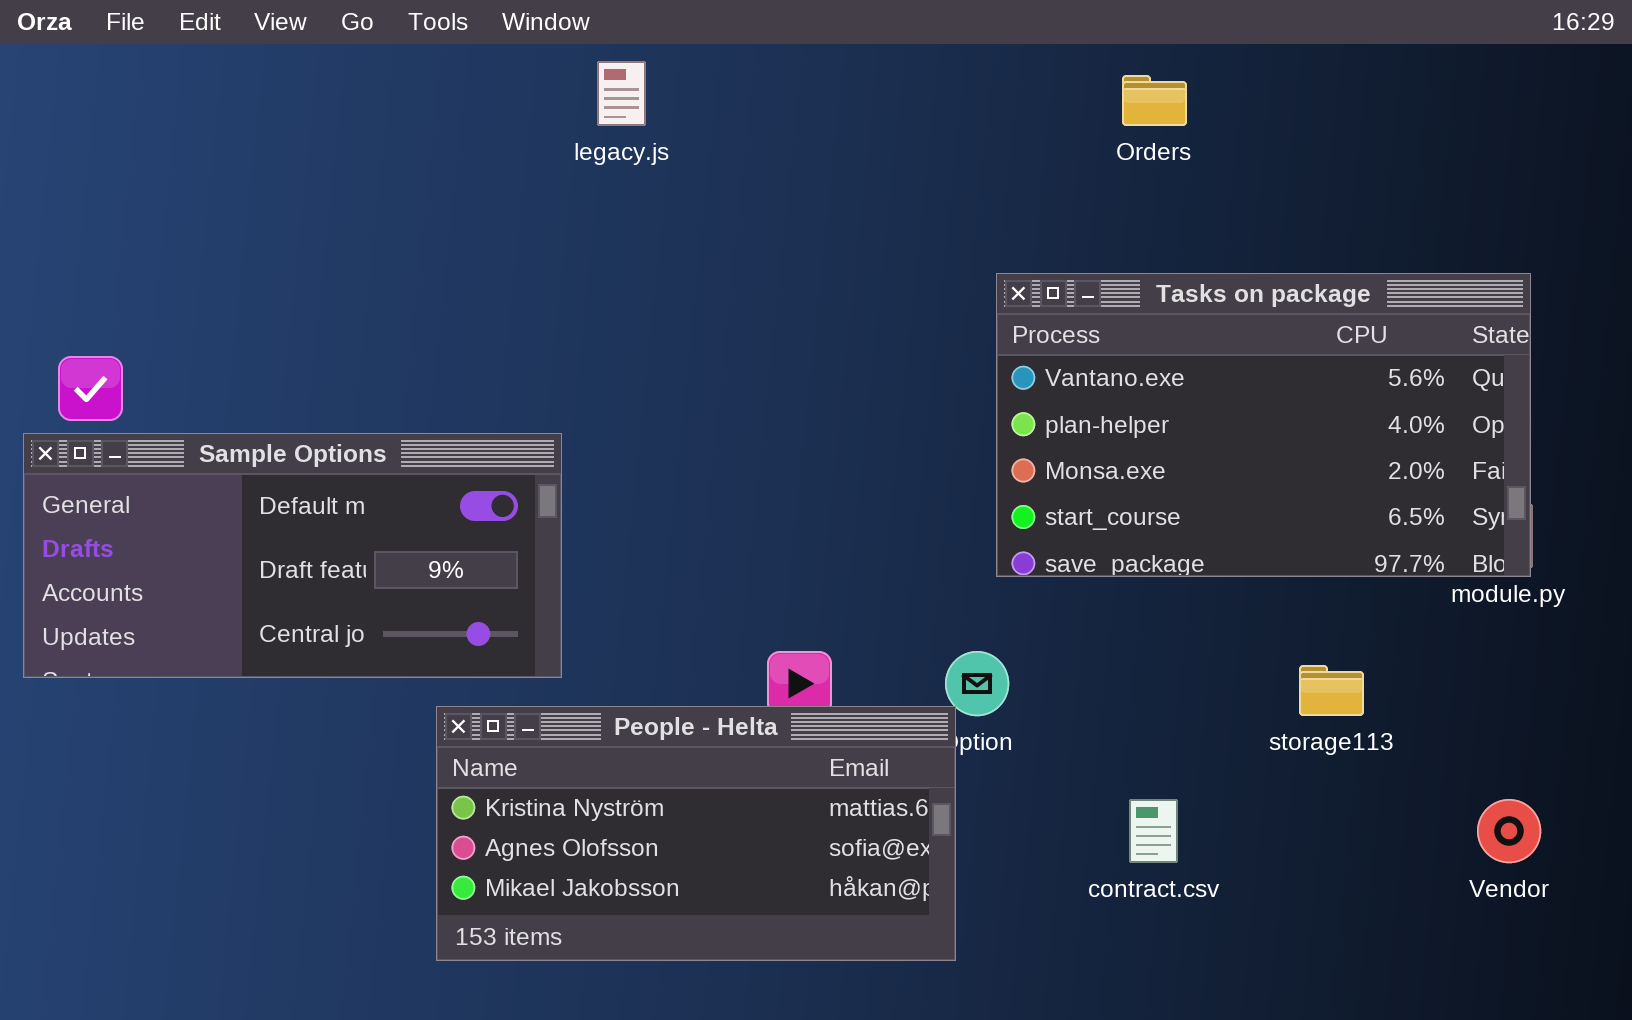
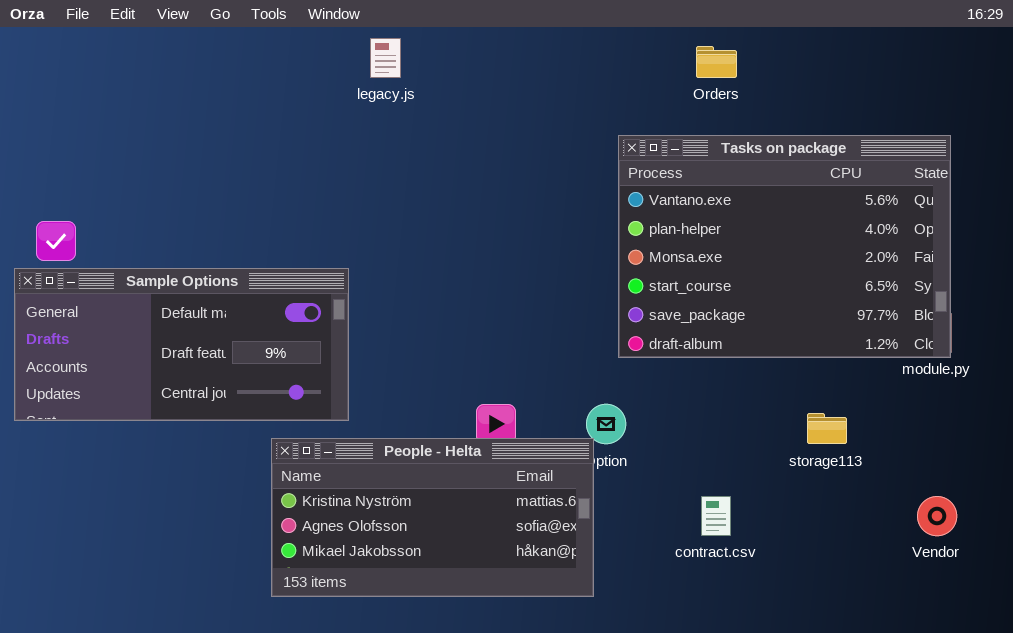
Tasks on package: [996,273,1531,577] -> [618,135,951,358], resized

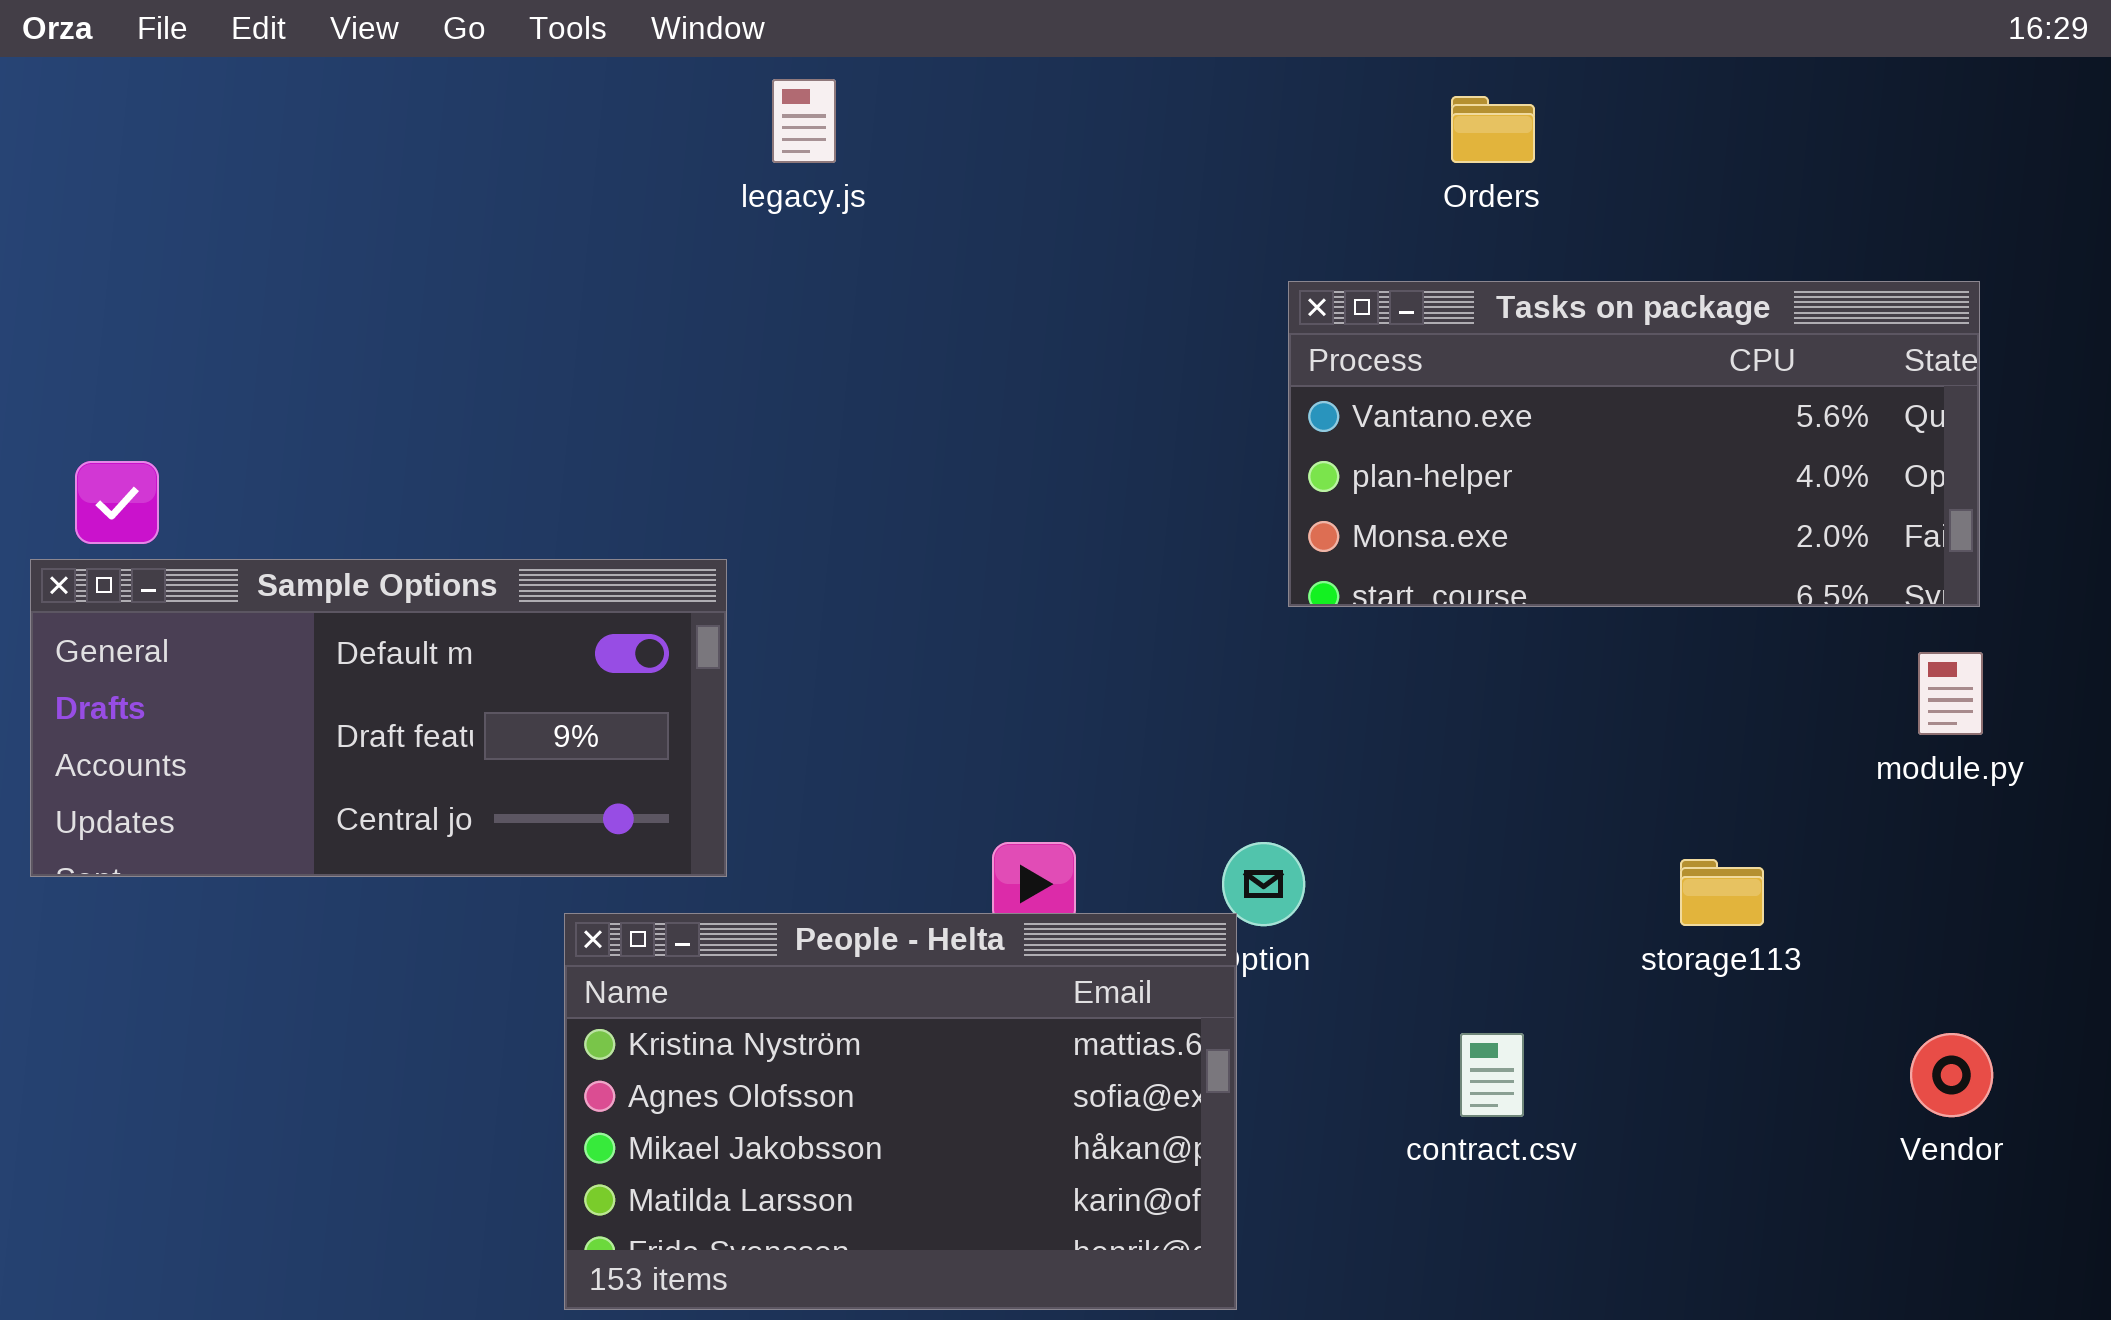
Tasks on package: [618,135,951,358] -> [1288,281,1980,607], resized
People - Helta: [271,438,594,597] -> [564,913,1237,1310], resized

